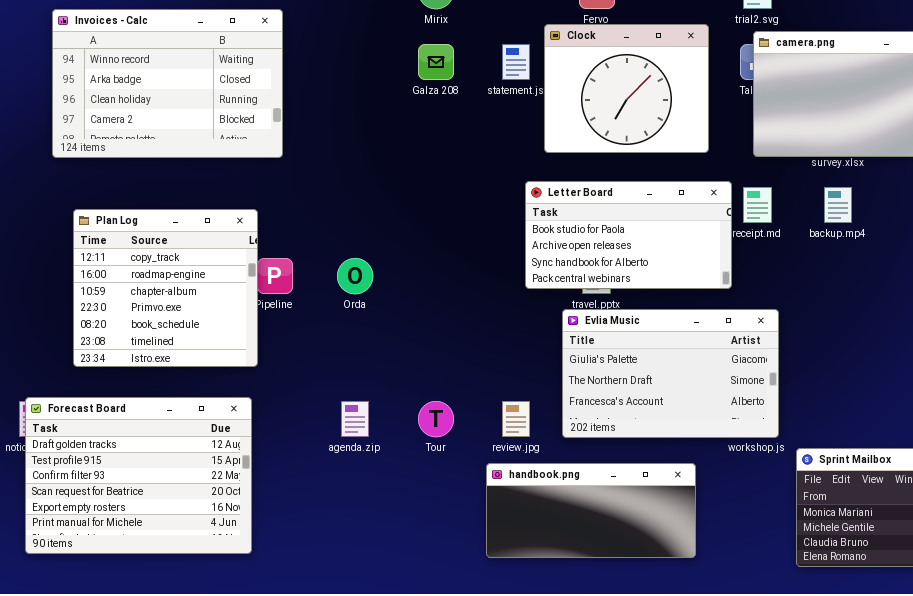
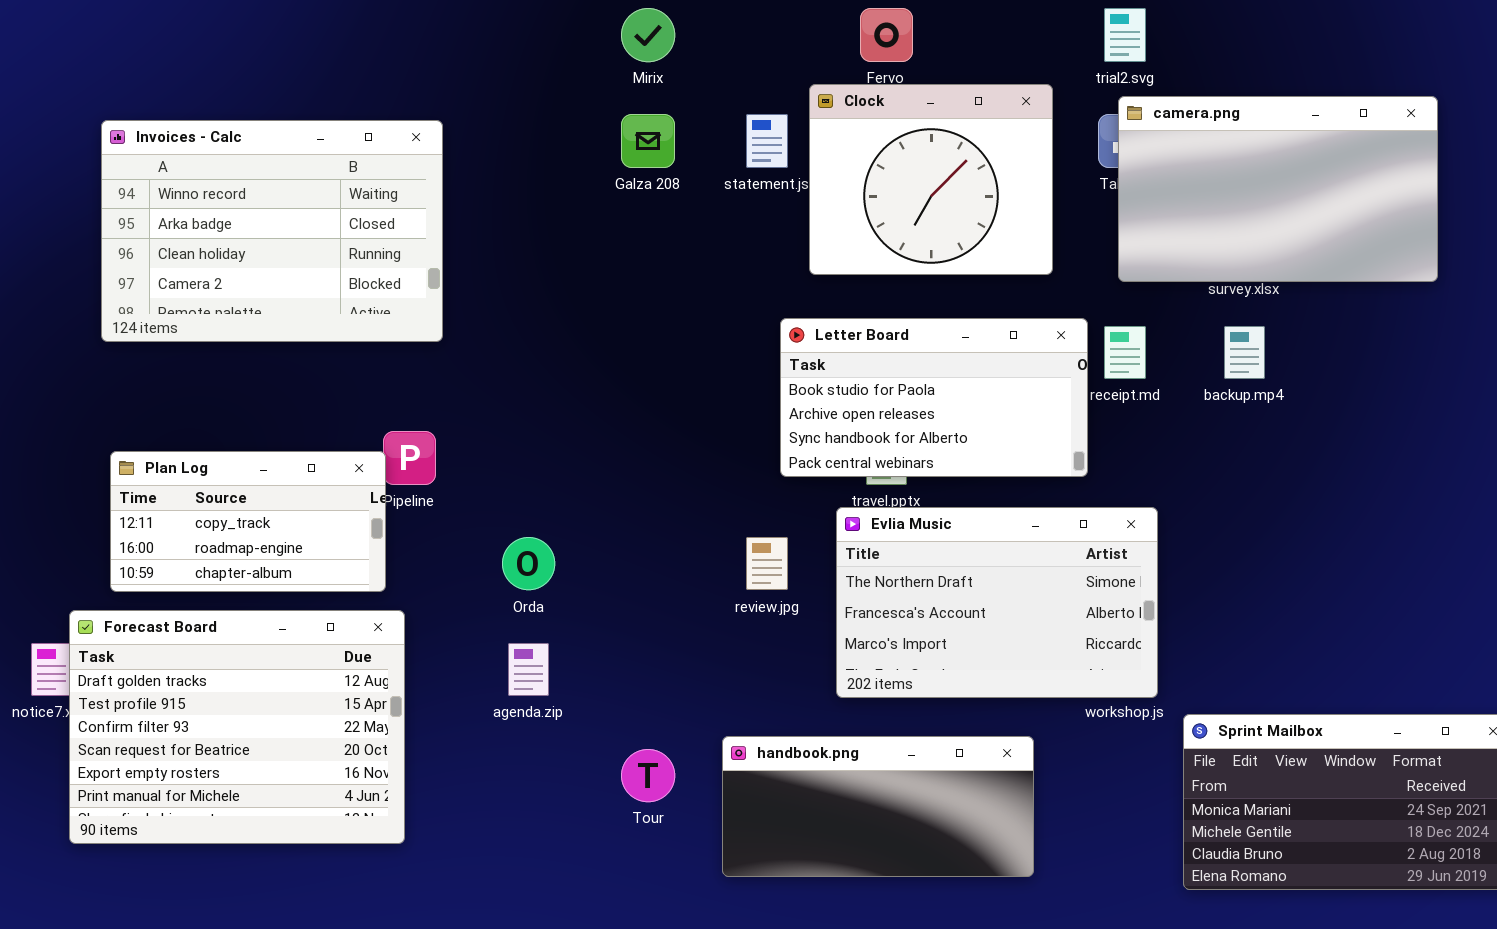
Invoices - Calc: [52,9,283,158] -> [101,120,443,342], moved
Plan Log: [73,209,258,367] -> [110,451,386,592], resized
Orda: [337,258,373,294] -> [502,537,555,590], moved
Evlia Music: [562,309,779,438] -> [836,507,1158,698], scrolled down 1 row
Forecast Board: [25,397,252,554] -> [69,610,405,844], moved
Tour: [418,401,454,437] -> [621,749,675,802], moved
review.jpg: [502,401,530,437] -> [746,537,788,590], moved

